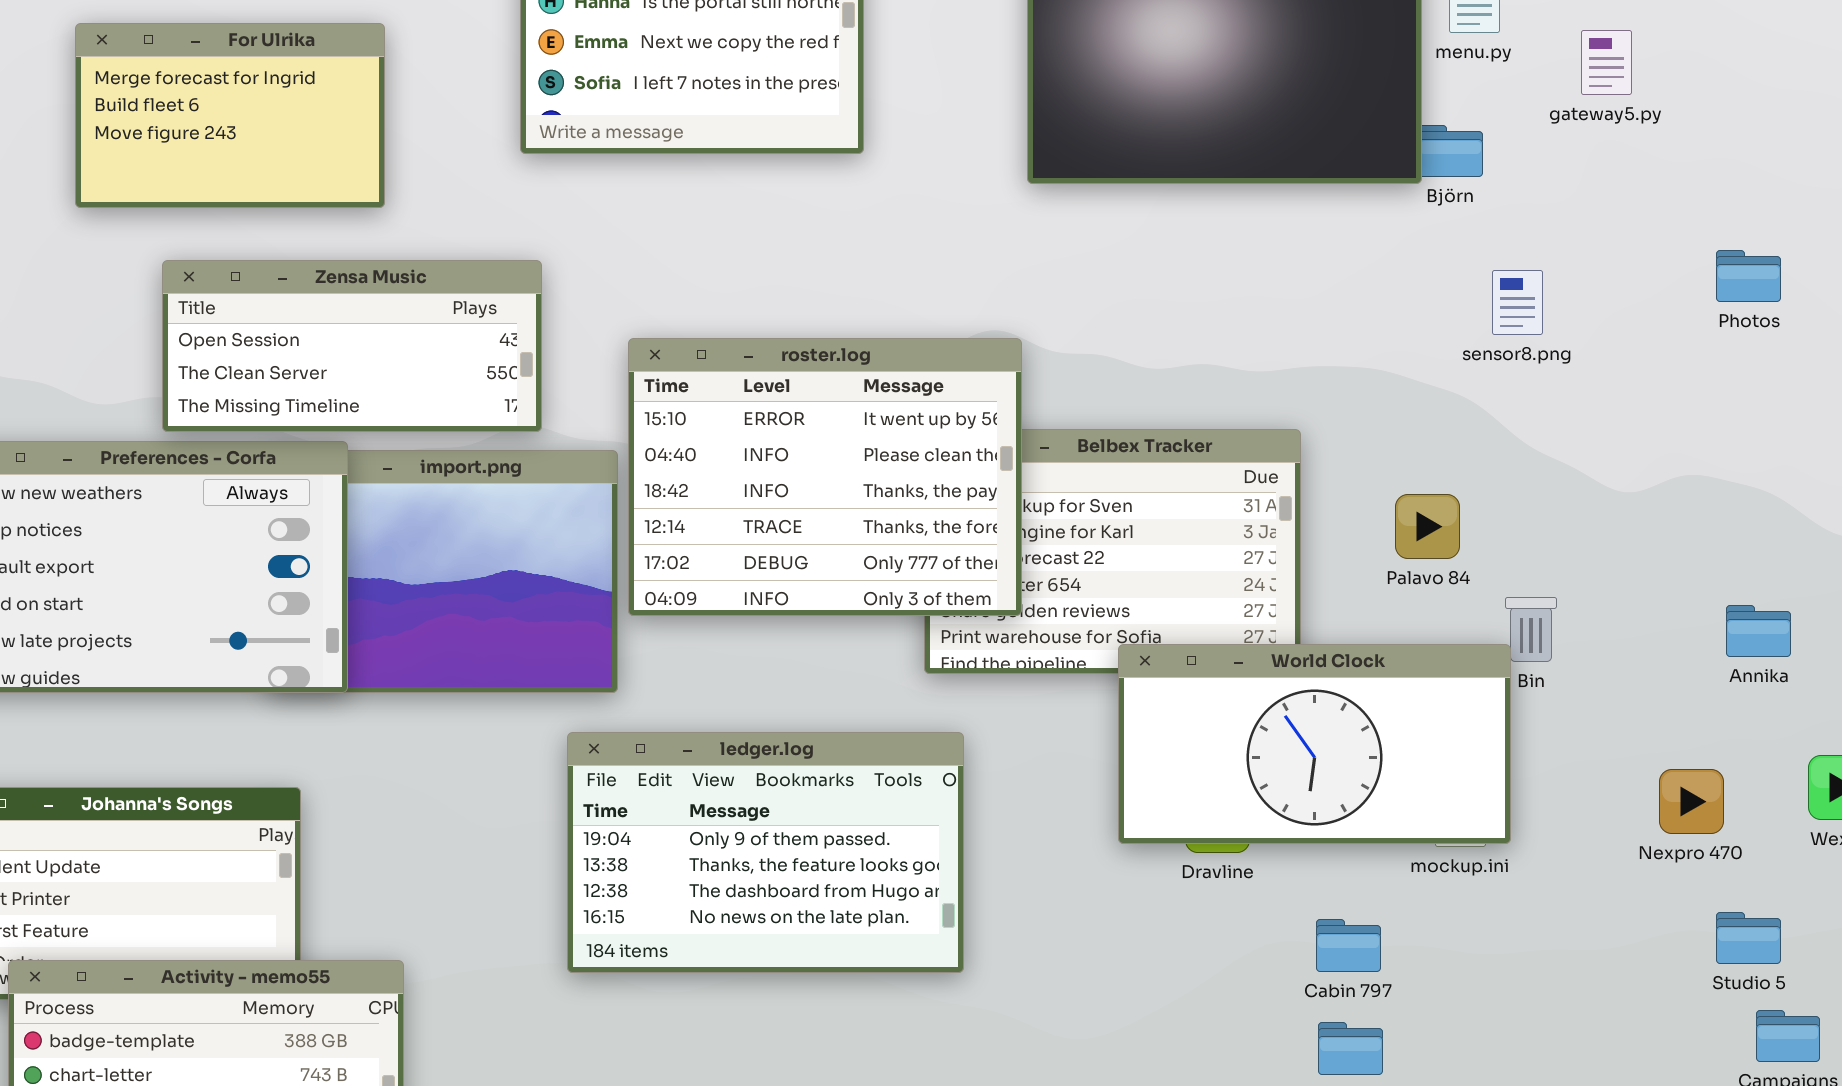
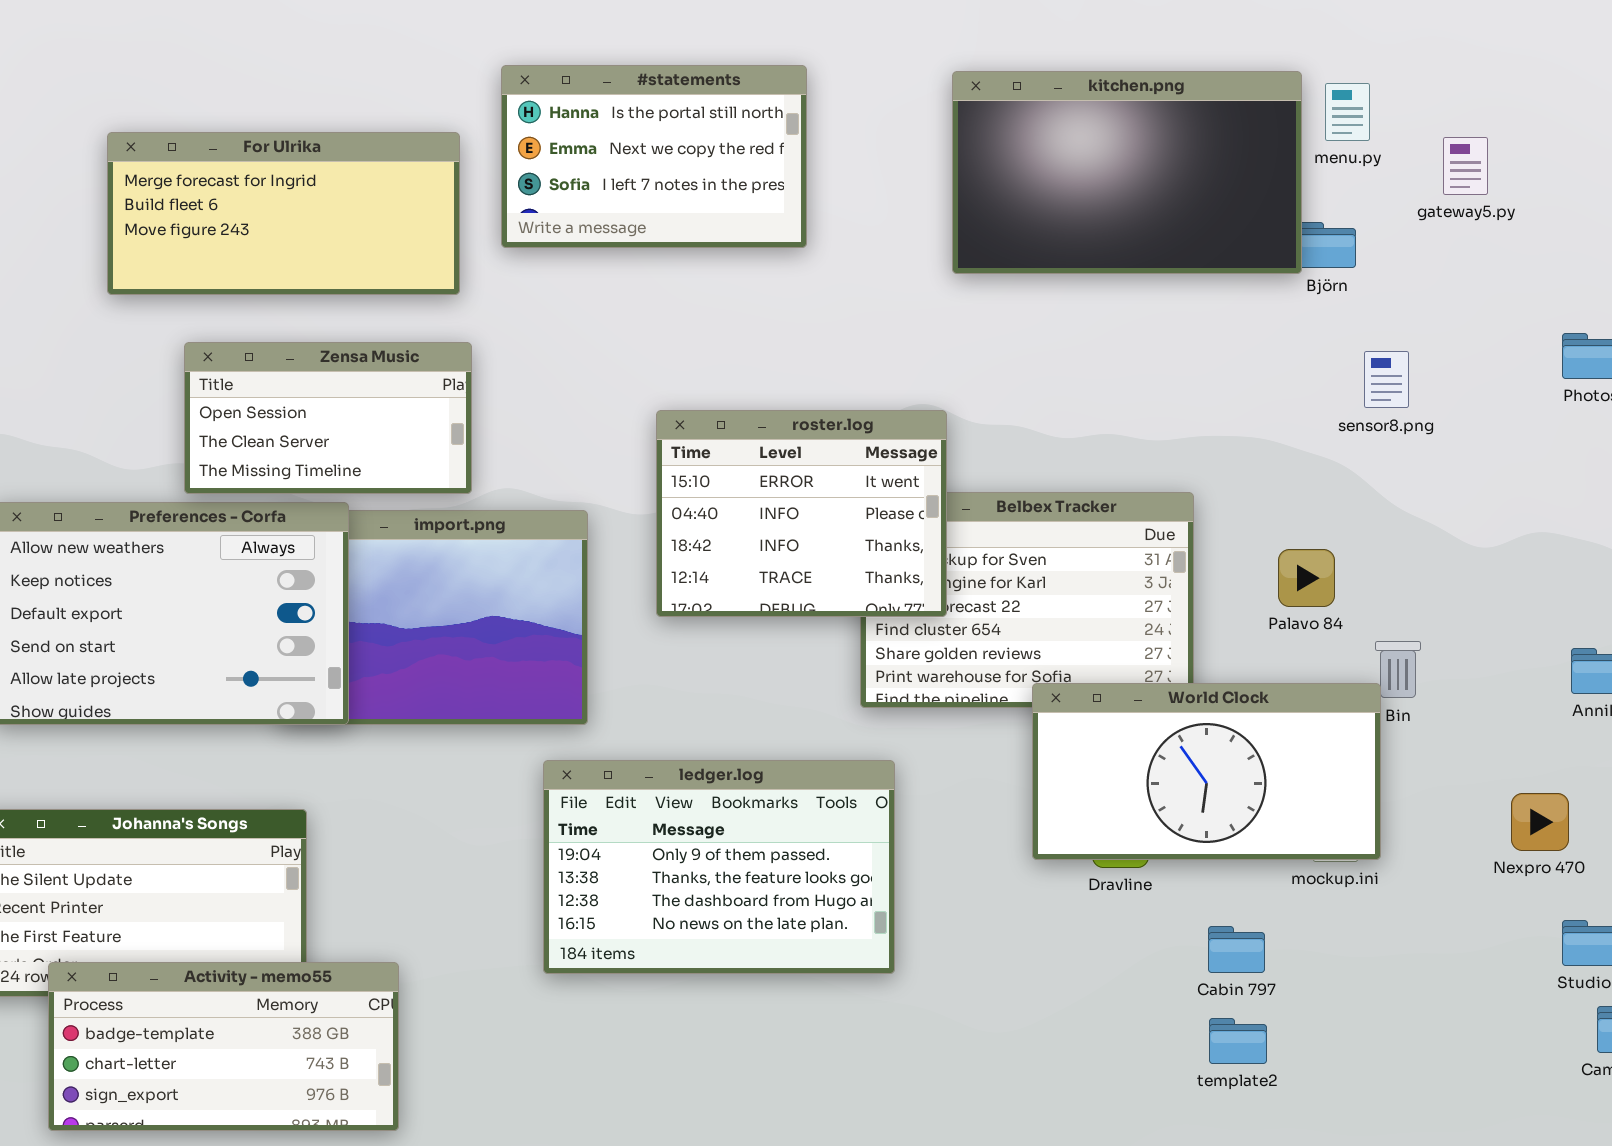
For Ulrika: [75,23,385,208] -> [107,132,460,295], resized
Zensa Music: [162,260,542,432] -> [184,342,472,494], resized
roster.log: [628,338,1022,616] -> [656,410,947,617], resized

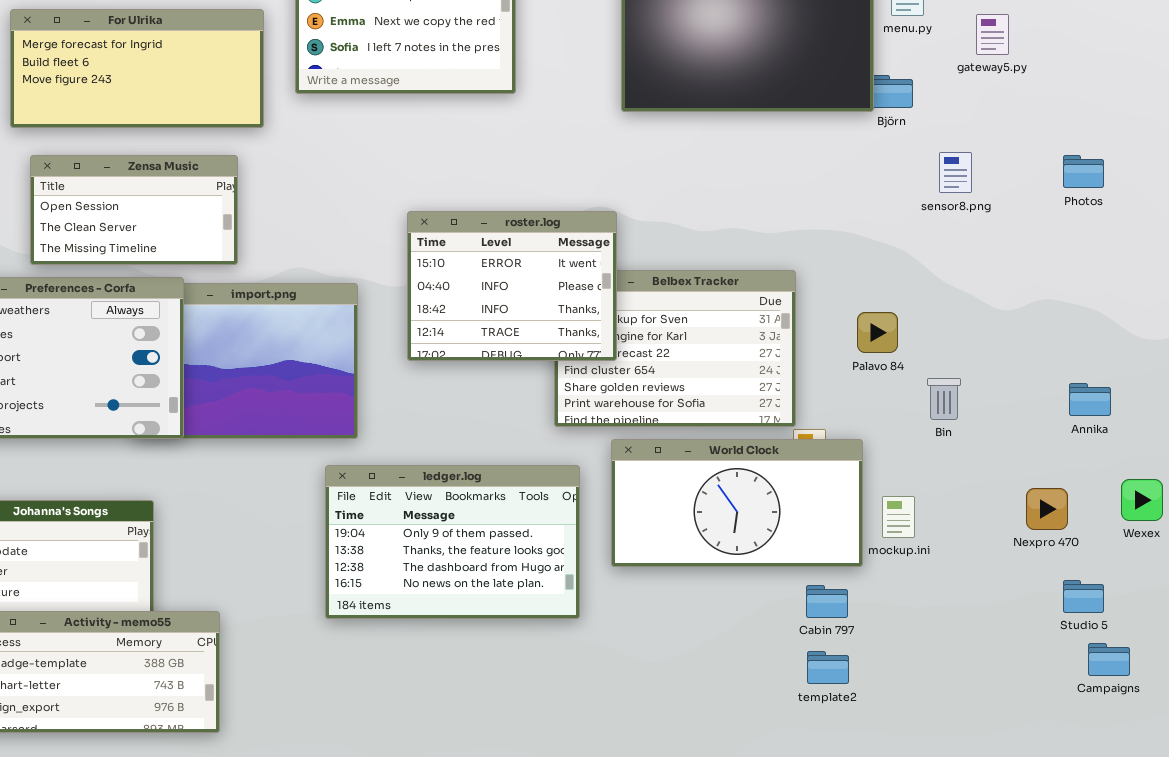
Zensa Music: [184,342,472,494] -> [30,155,238,265], moved
sensor8.png: [1364,351,1409,408] -> [939,152,972,193], moved
World Clock: [1032,683,1381,860] -> [611,439,863,567], moved

